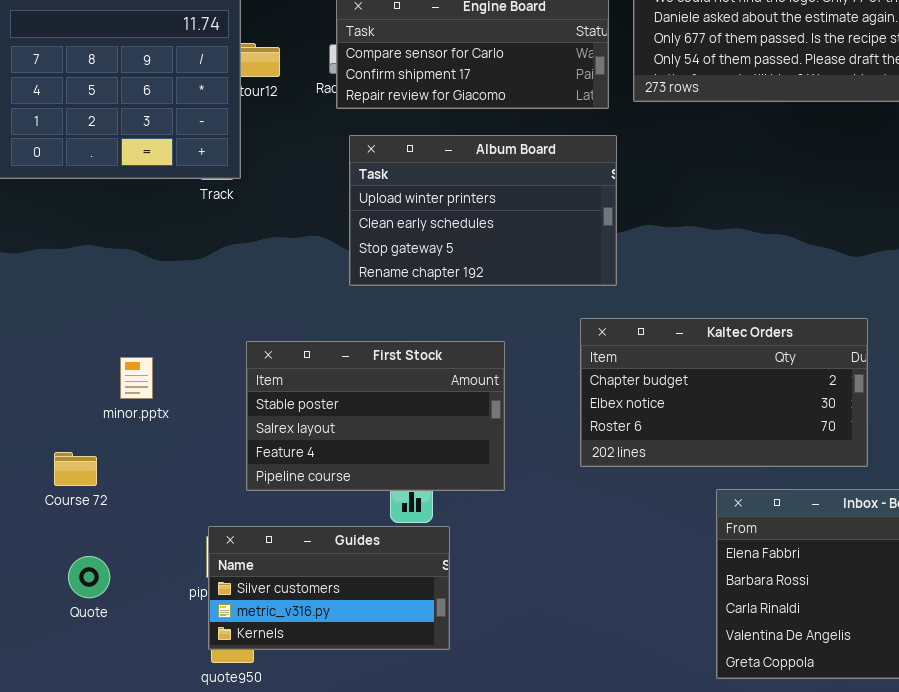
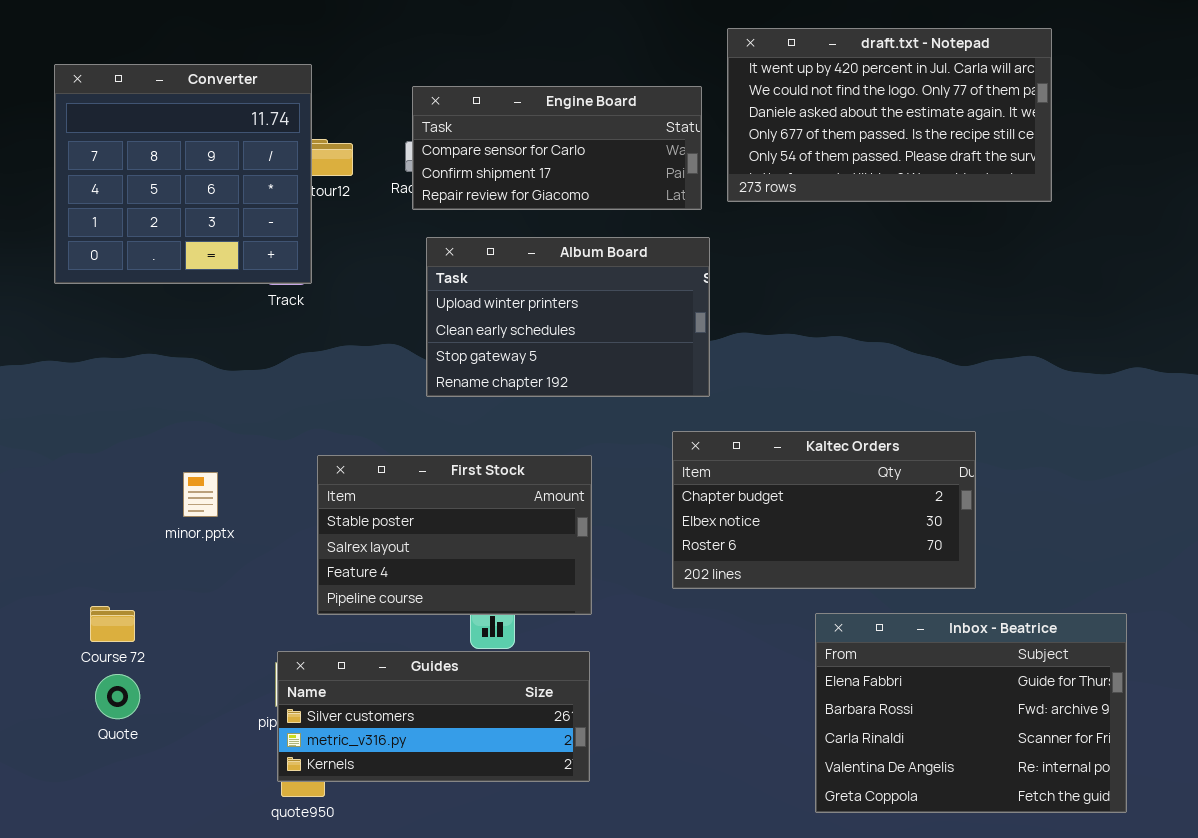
Course 72: [54,452,97,486] -> [90,606,135,642], moved
Guides: [208,526,450,650] -> [277,651,590,782], resized
Quote: [68,556,110,598] -> [95,674,140,719], moved

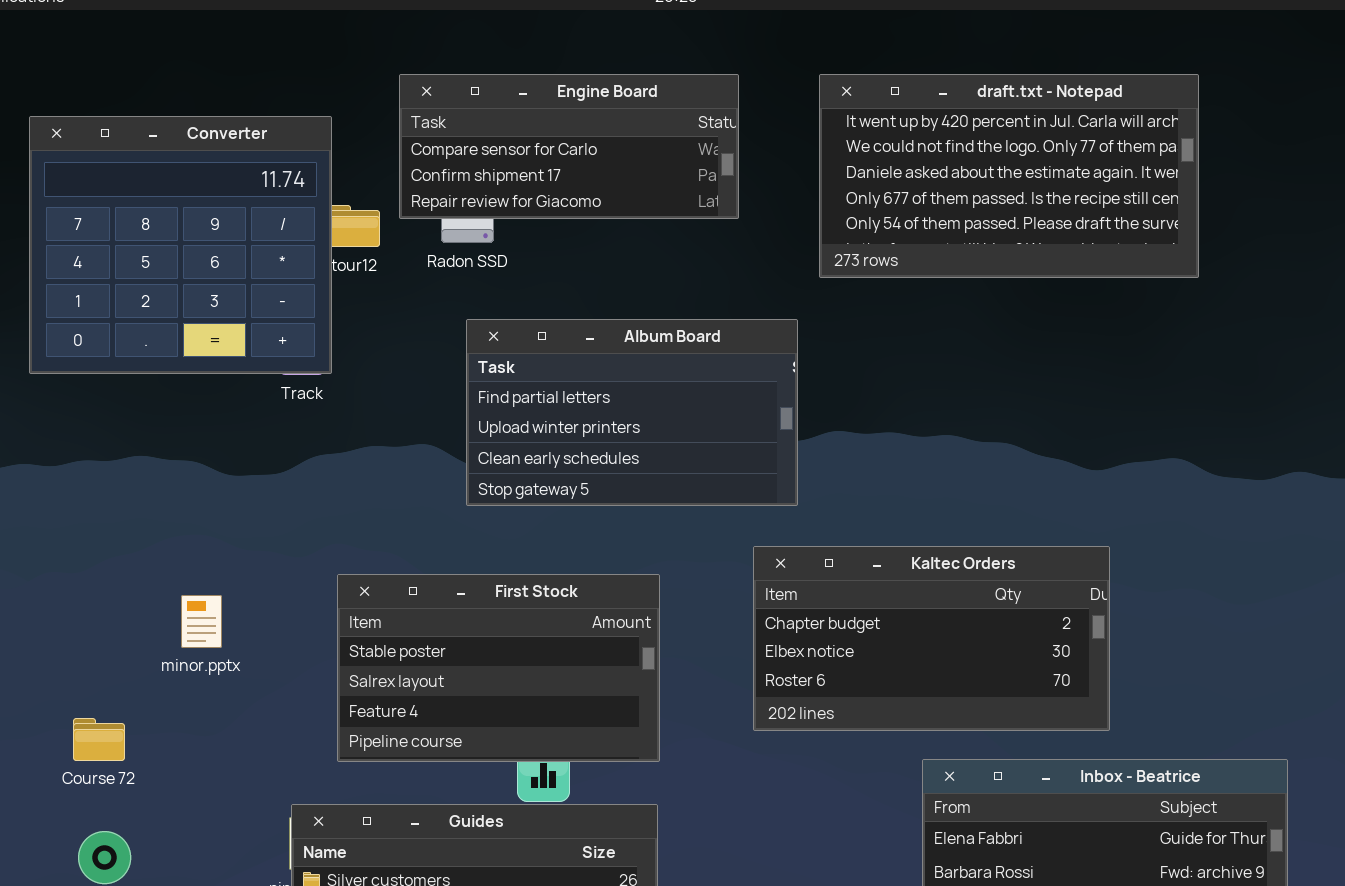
Engine Board: [412,86,702,210] -> [399,74,739,219], moved
Album Board: [426,237,710,397] -> [466,319,798,506], scrolled up 1 row
Course 72: [90,606,135,642] -> [73,718,125,761], moved

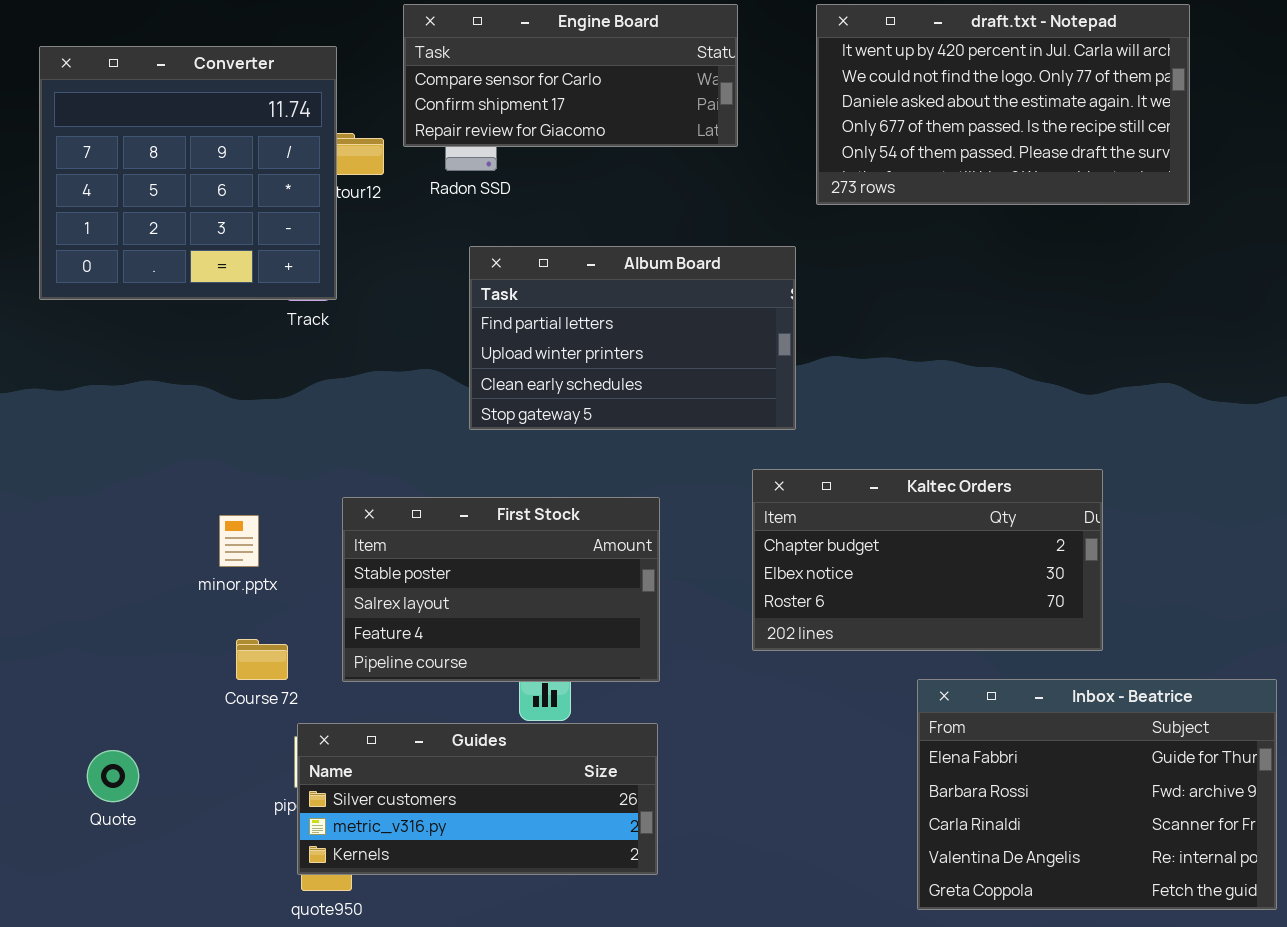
minor.pptx: [181,595,222,648] -> [219,515,259,567], moved
Course 72: [73,718,125,761] -> [236,639,288,680], moved

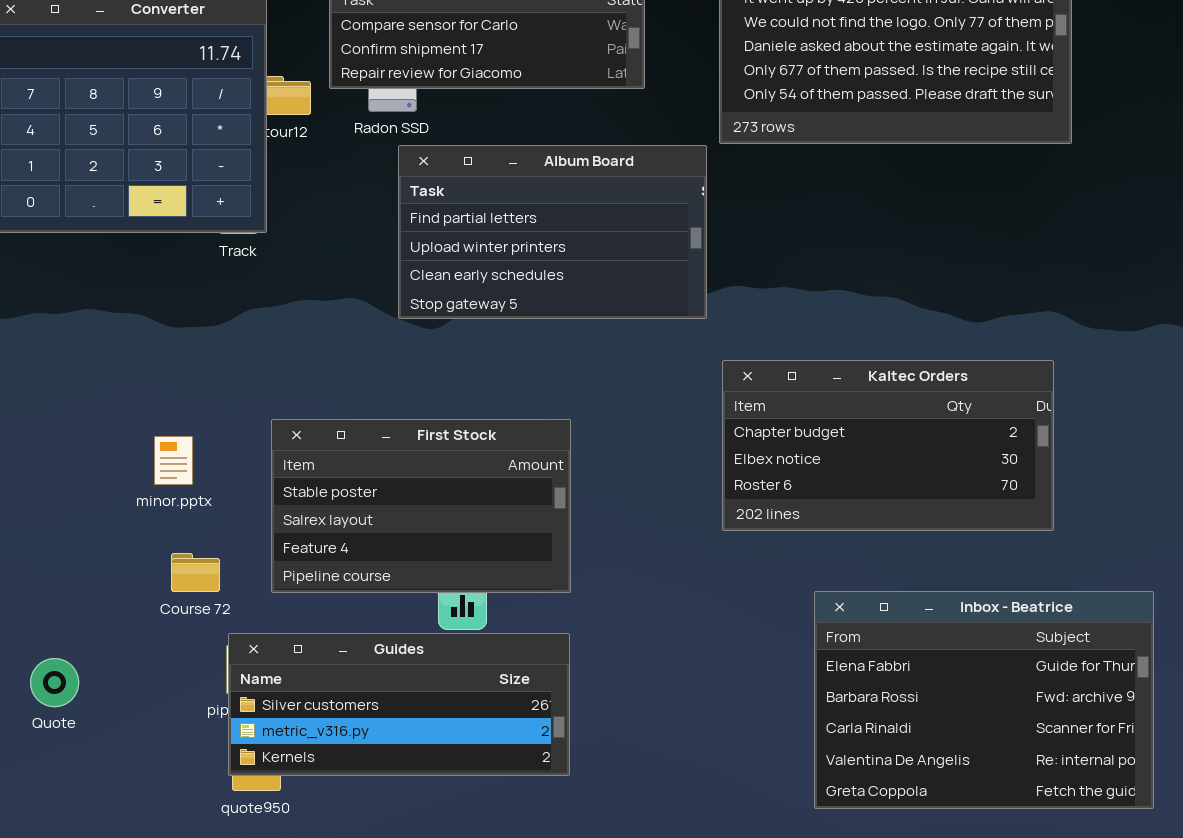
Album Board: [469,246,796,430] -> [398,145,707,319], moved
Kaltec Orders: [752,469,1103,651] -> [722,360,1054,531], moved

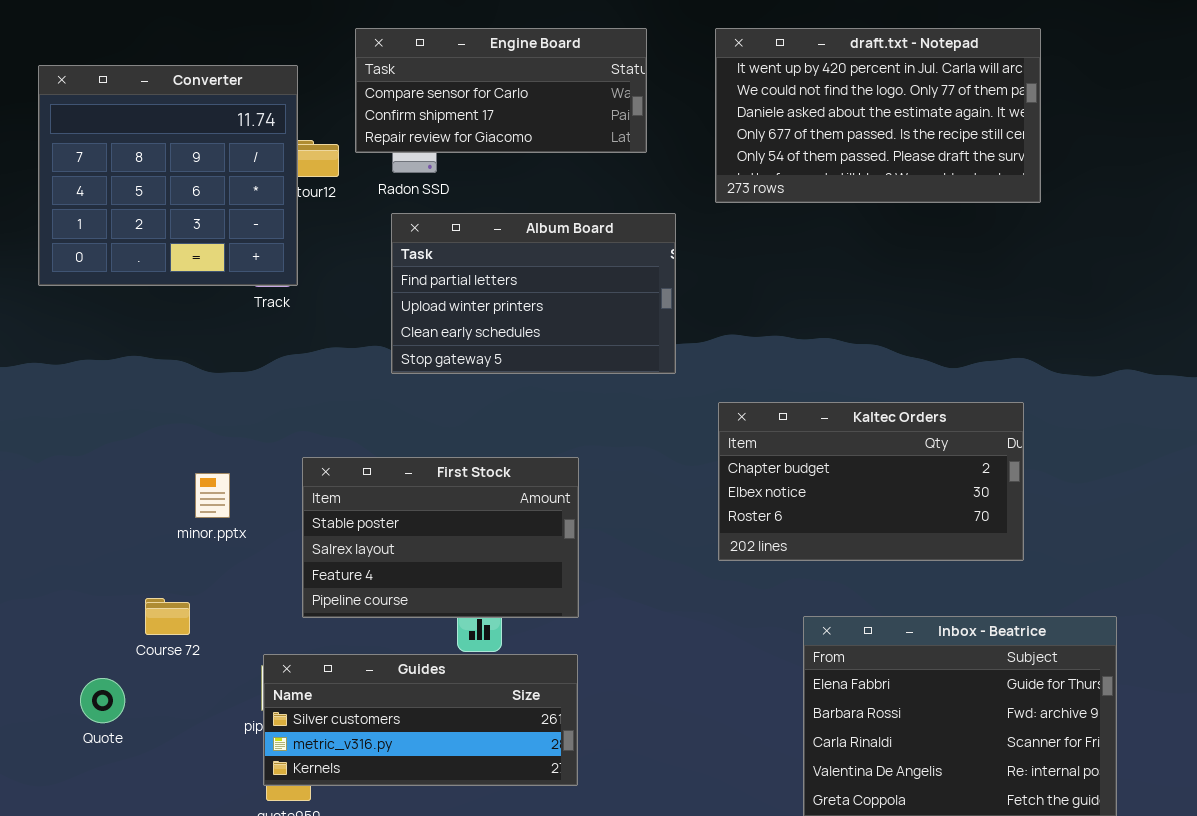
Album Board: [398,145,707,319] -> [391,213,676,374], moved
Course 72: [171,553,220,592] -> [145,598,190,635], moved

